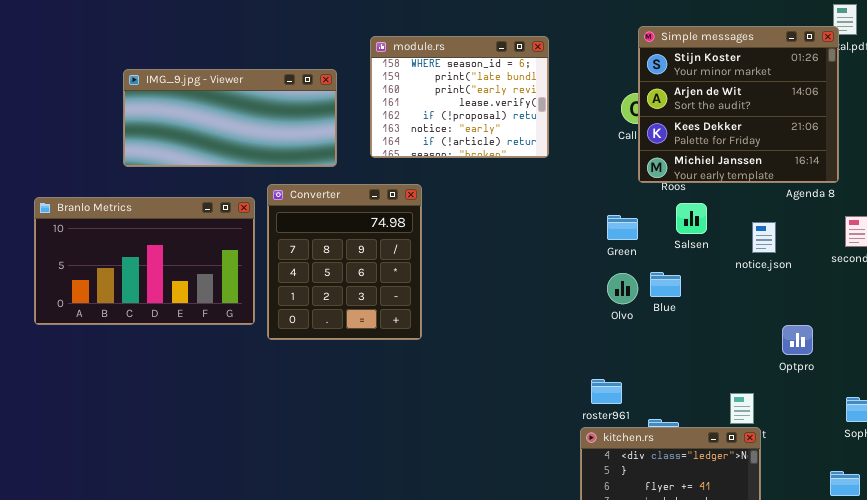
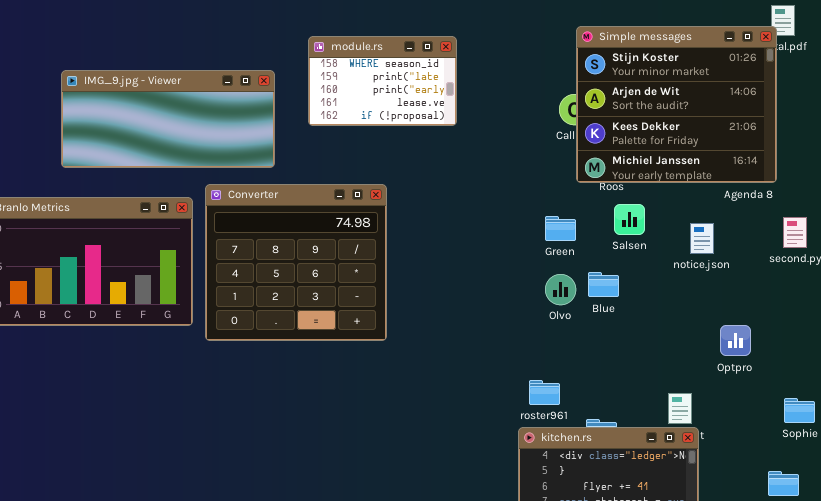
module.rs: [370,36,549,158] -> [308,36,457,126], resized
Converter: [267,184,422,340] -> [205,184,387,341], resized

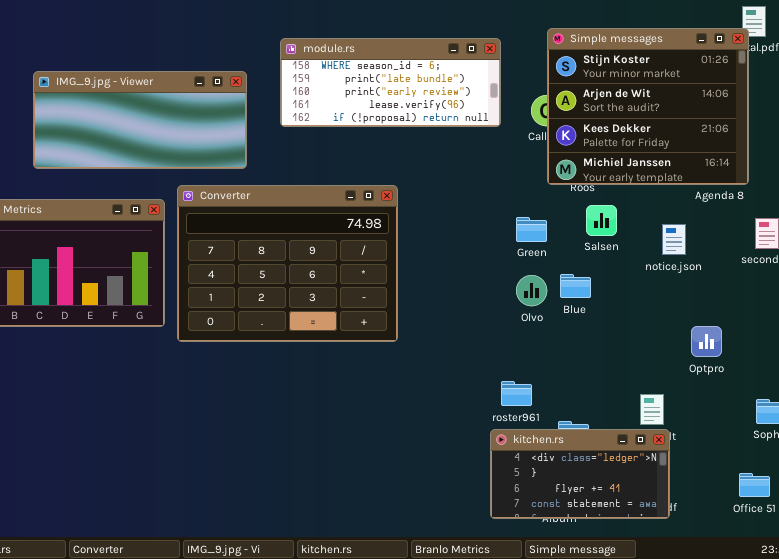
module.rs: [308,36,457,126] -> [280,38,501,127], resized
Converter: [205,184,387,341] -> [177,185,398,342], resized

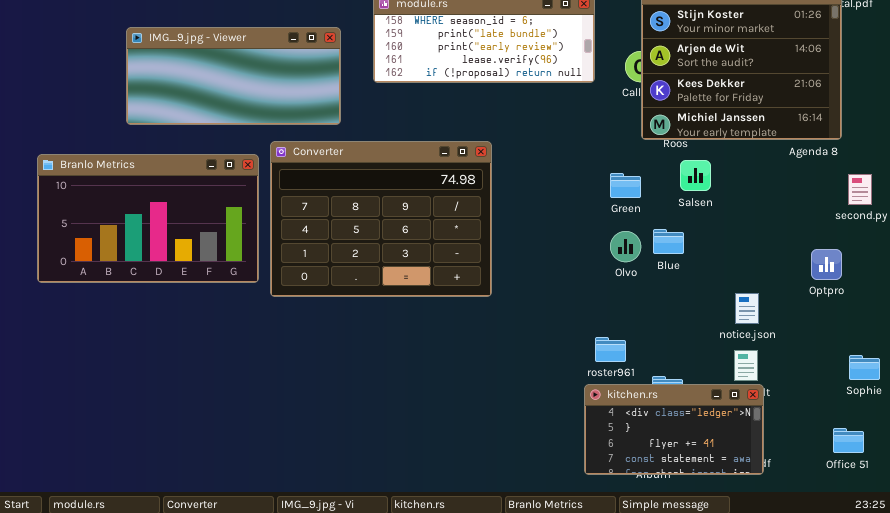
notice.json: [662,224,686,255] -> [735,293,759,324], moved
Optpro: [691,326,722,357] -> [811,249,842,280], moved

